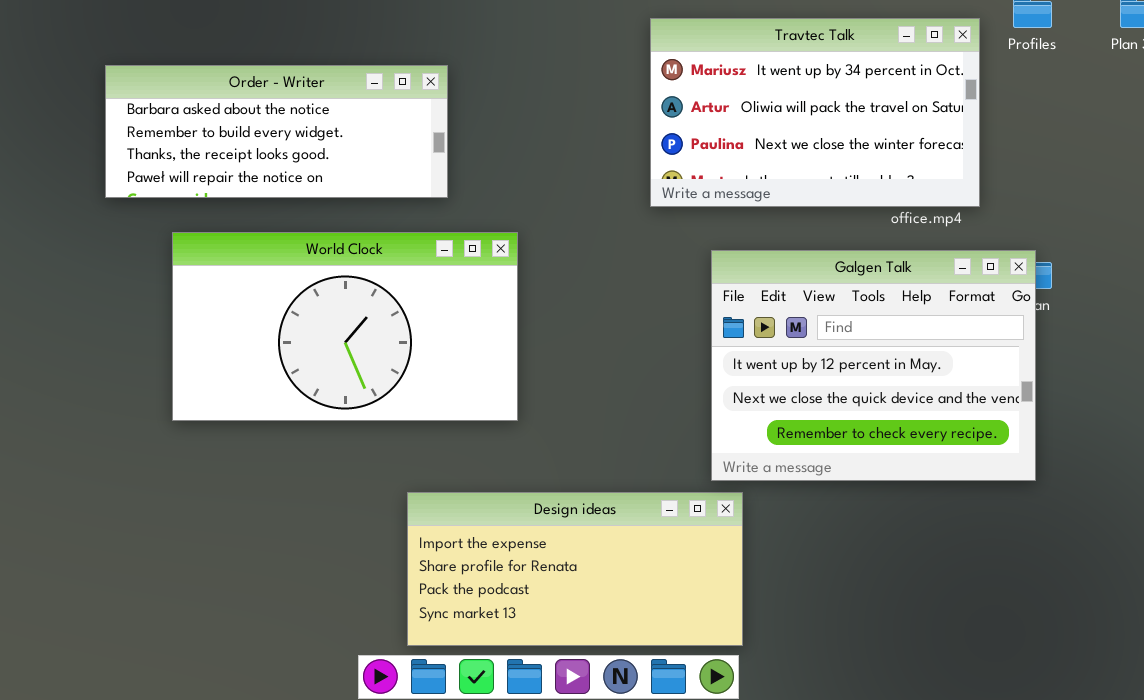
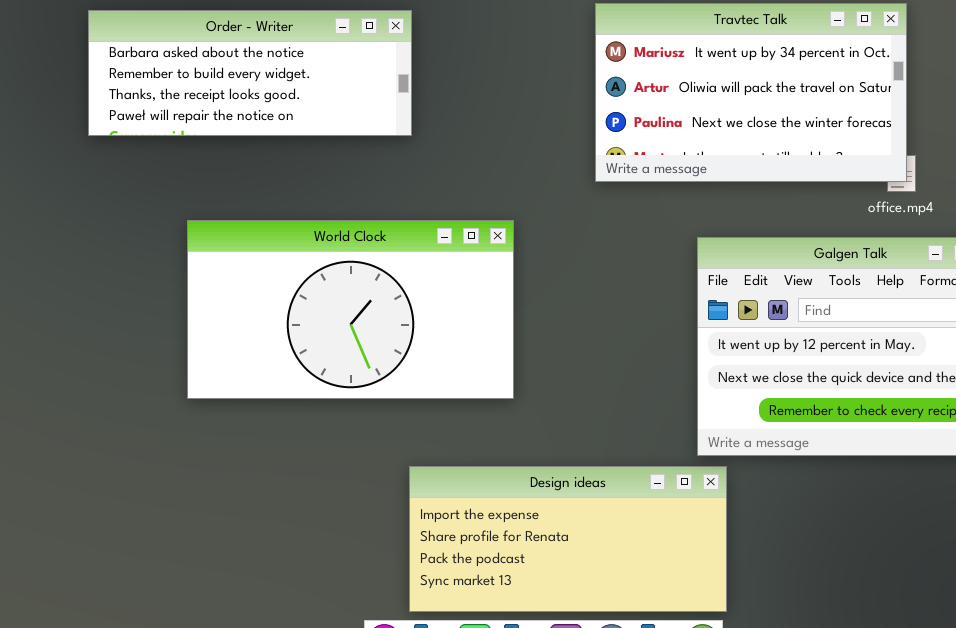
Travtec Talk: [650,18,980,207] -> [595,3,907,182], moved
Order - Writer: [105,65,448,198] -> [88,10,412,136], moved

